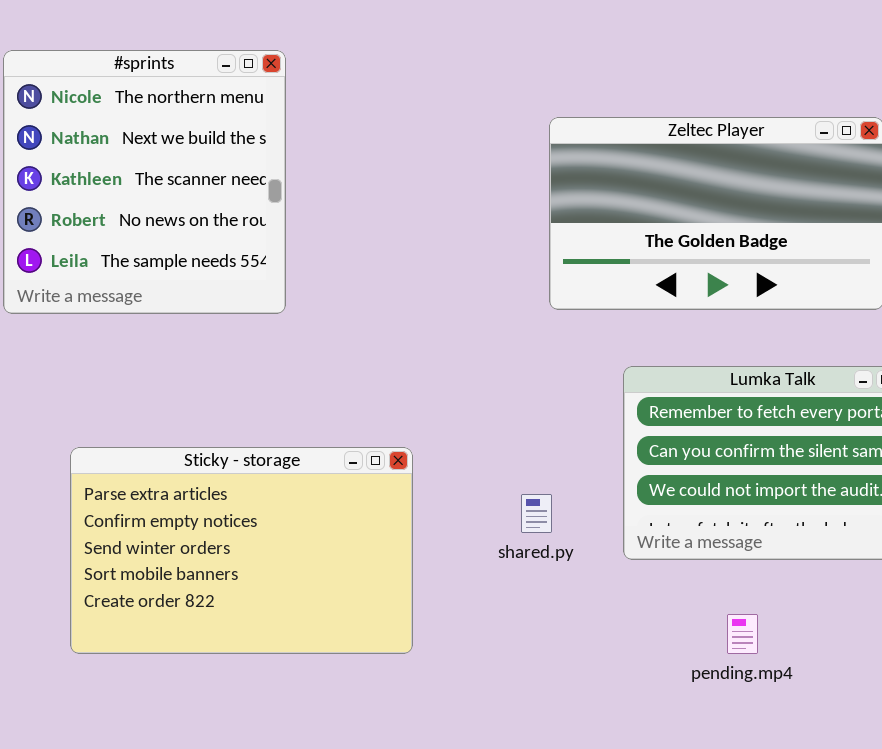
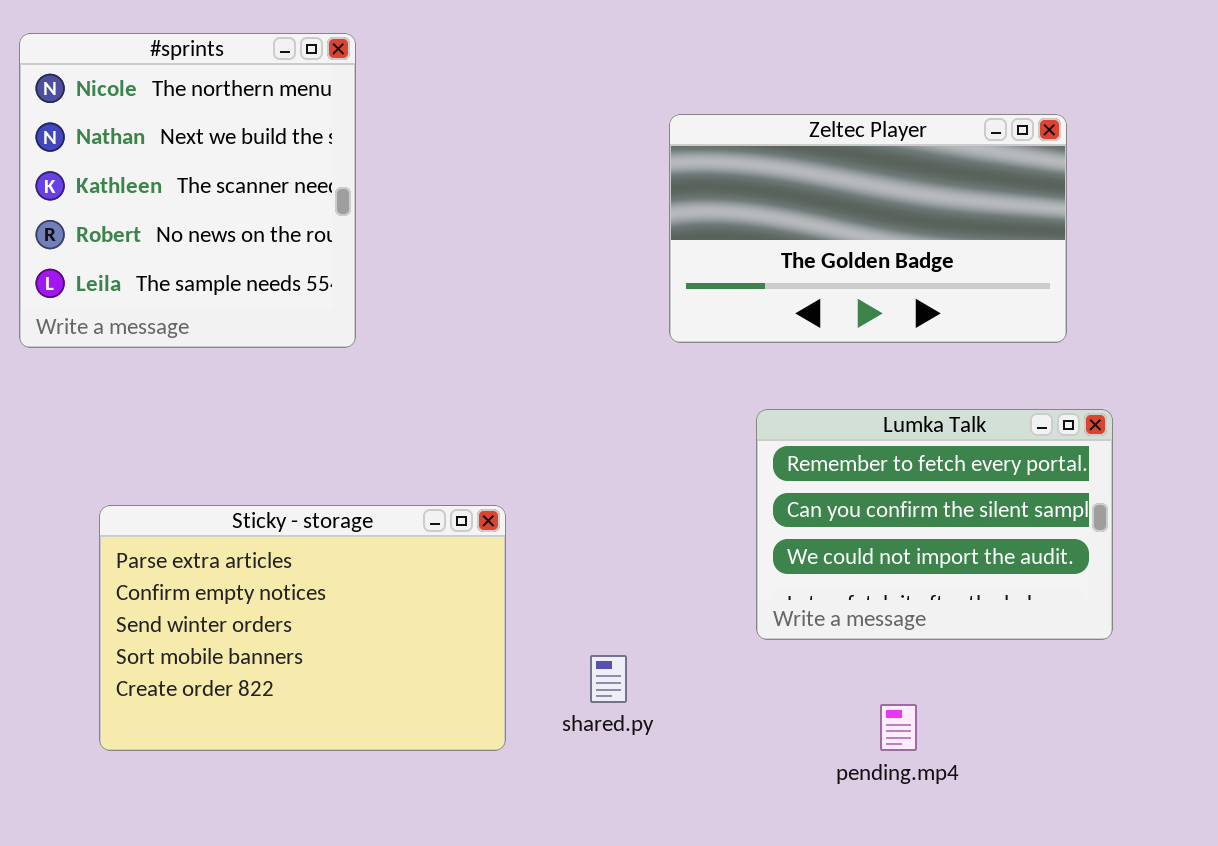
shared.py: [521,494,552,533] -> [590,655,627,703], moved

